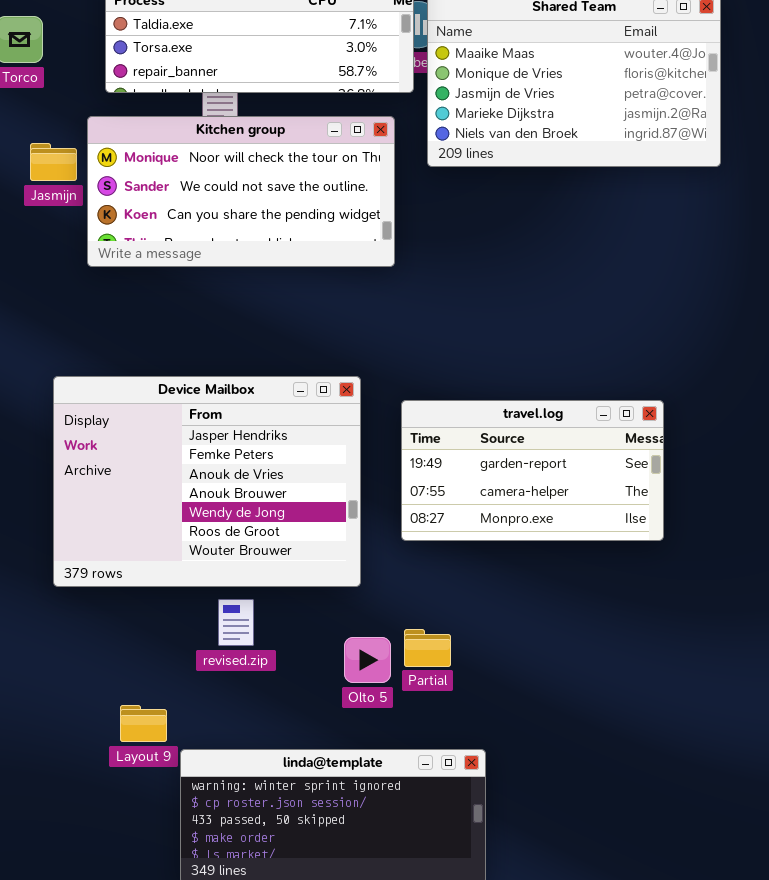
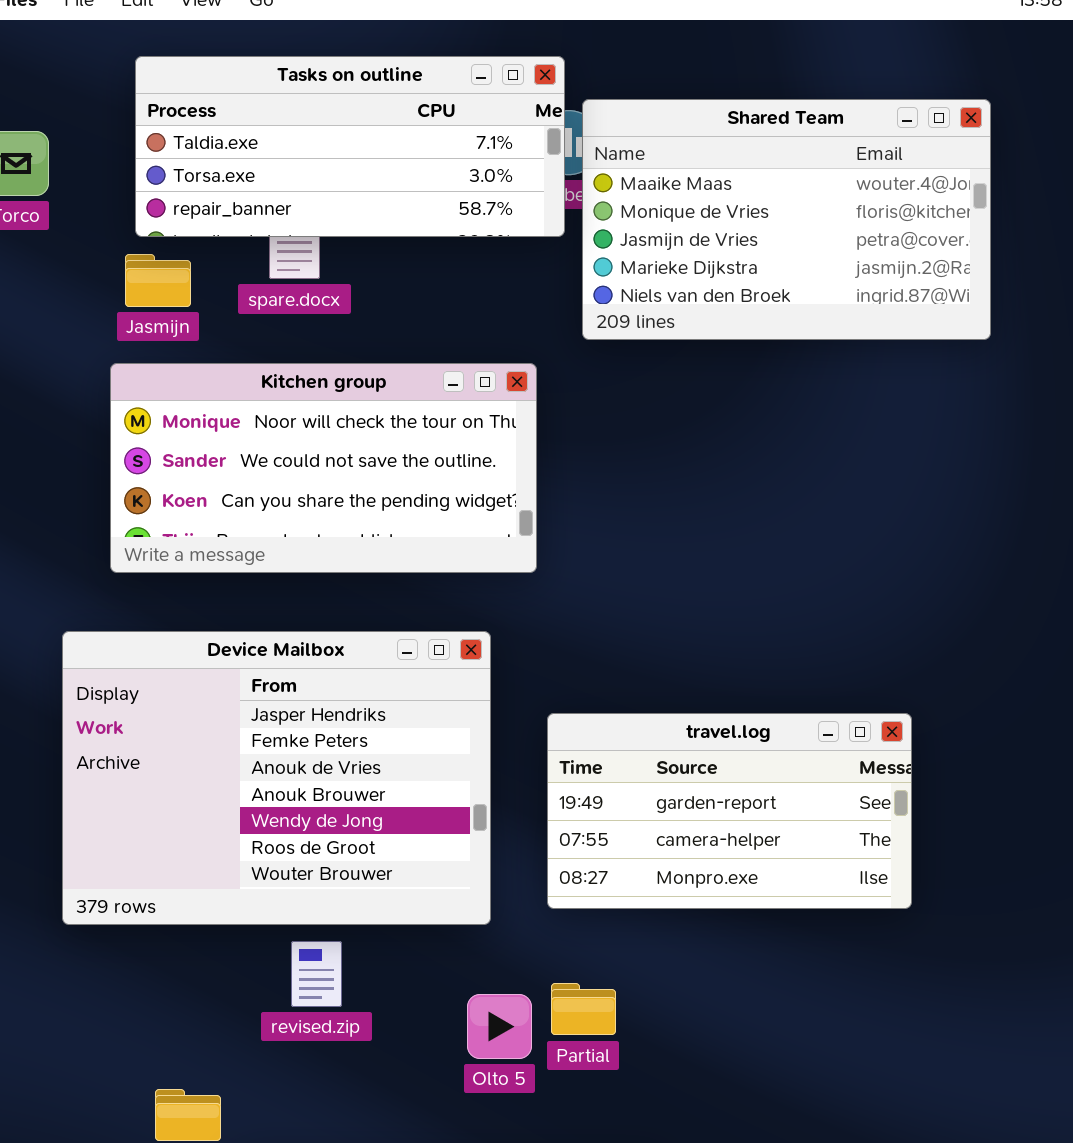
Kitchen group: [87,116,395,267] -> [110,363,537,573], moved
Jasmijn: [30,143,77,181] -> [125,254,191,307], moved
travel.log: [401,400,664,541] -> [547,713,912,909], moved

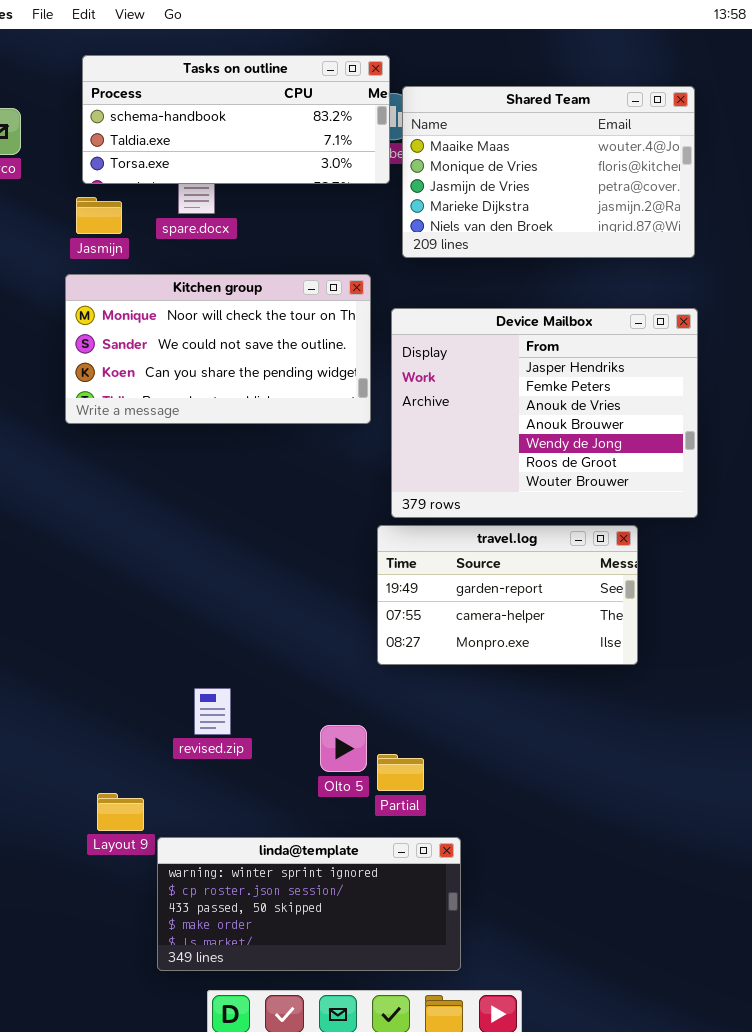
Tasks on outline: [135,56,565,237] -> [82,55,390,184], scrolled up 1 row
Device Mailbox: [62,631,491,925] -> [391,308,698,518], moved
Partial: [551,983,616,1035] -> [377,754,424,791], moved

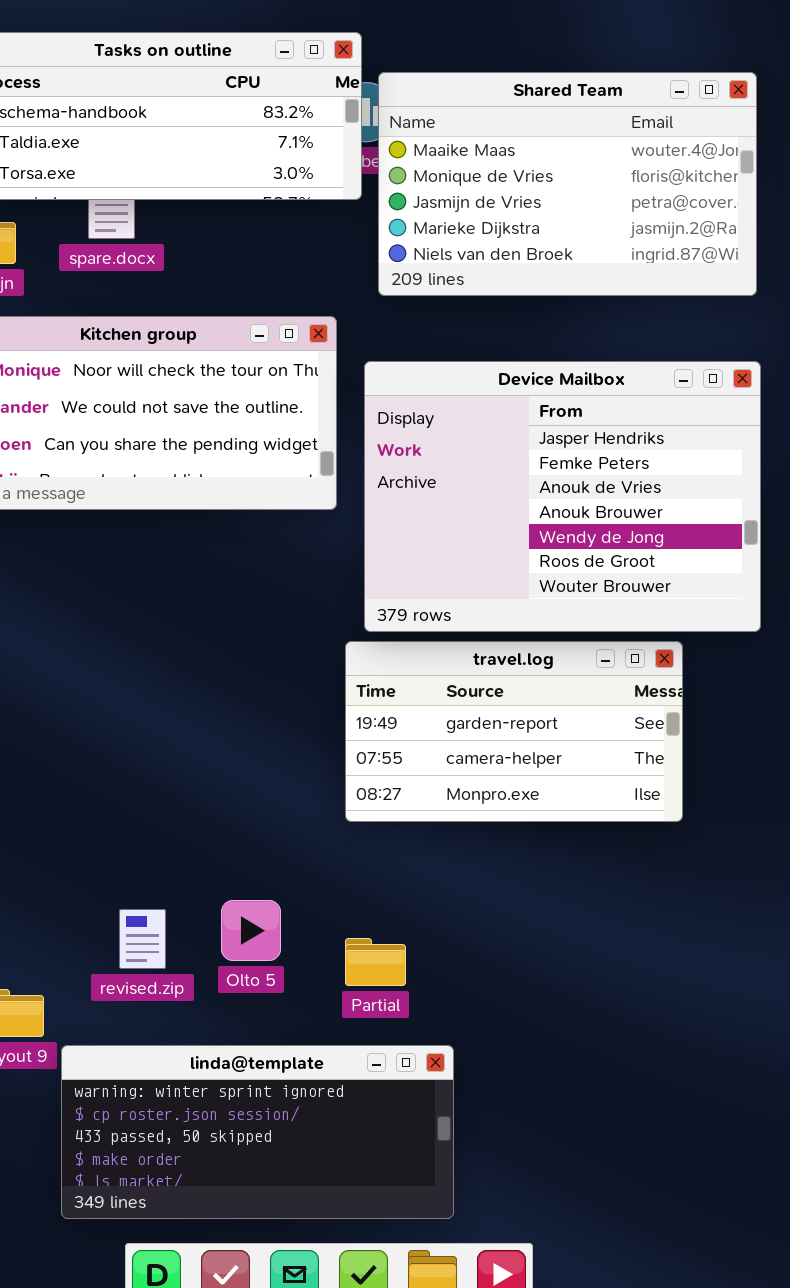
revised.zip: [194,688,231,735] -> [119,909,166,969], moved
Olto 5: [320,725,367,772] -> [221,900,281,961], moved

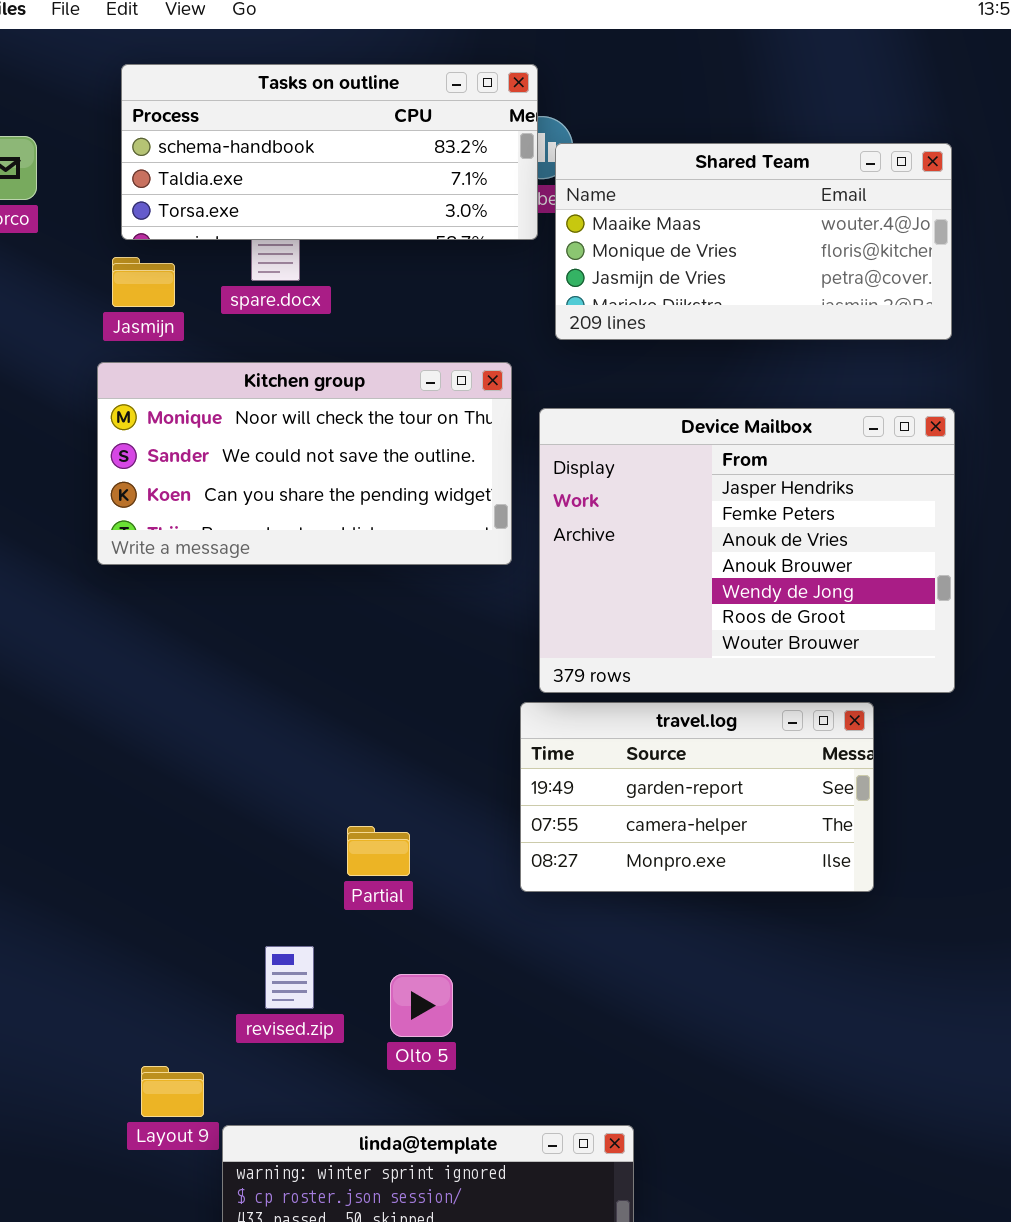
Shared Team: [378,72,757,296] -> [555,143,952,340], resized
revised.zip: [119,909,166,969] -> [265,946,314,1009], moved
Partial: [345,938,406,986] -> [347,826,410,876], moved

